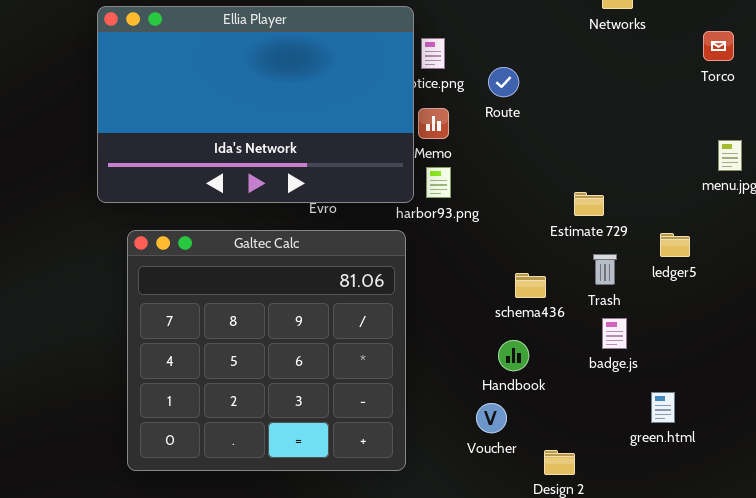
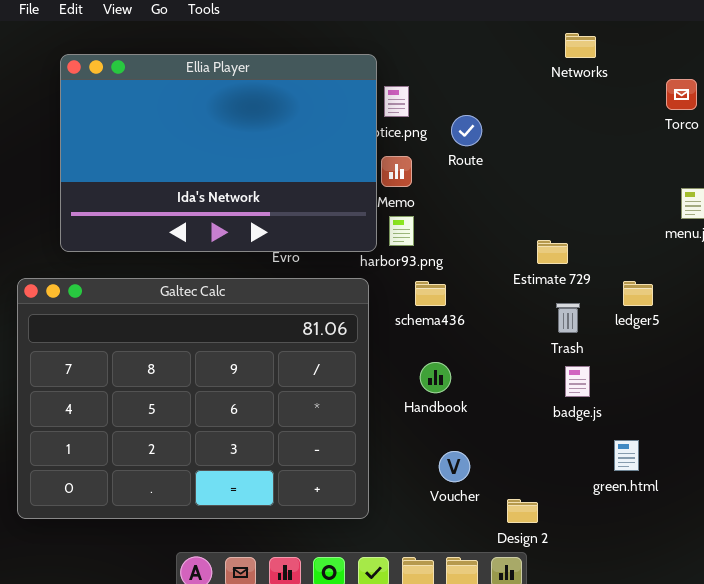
Galtec Calc: [127,230,406,471] -> [17,278,369,519], resized
schema436: [515,273,546,298] -> [415,281,446,306], moved
Handbook: [498,340,529,371] -> [420,362,451,393], moved

